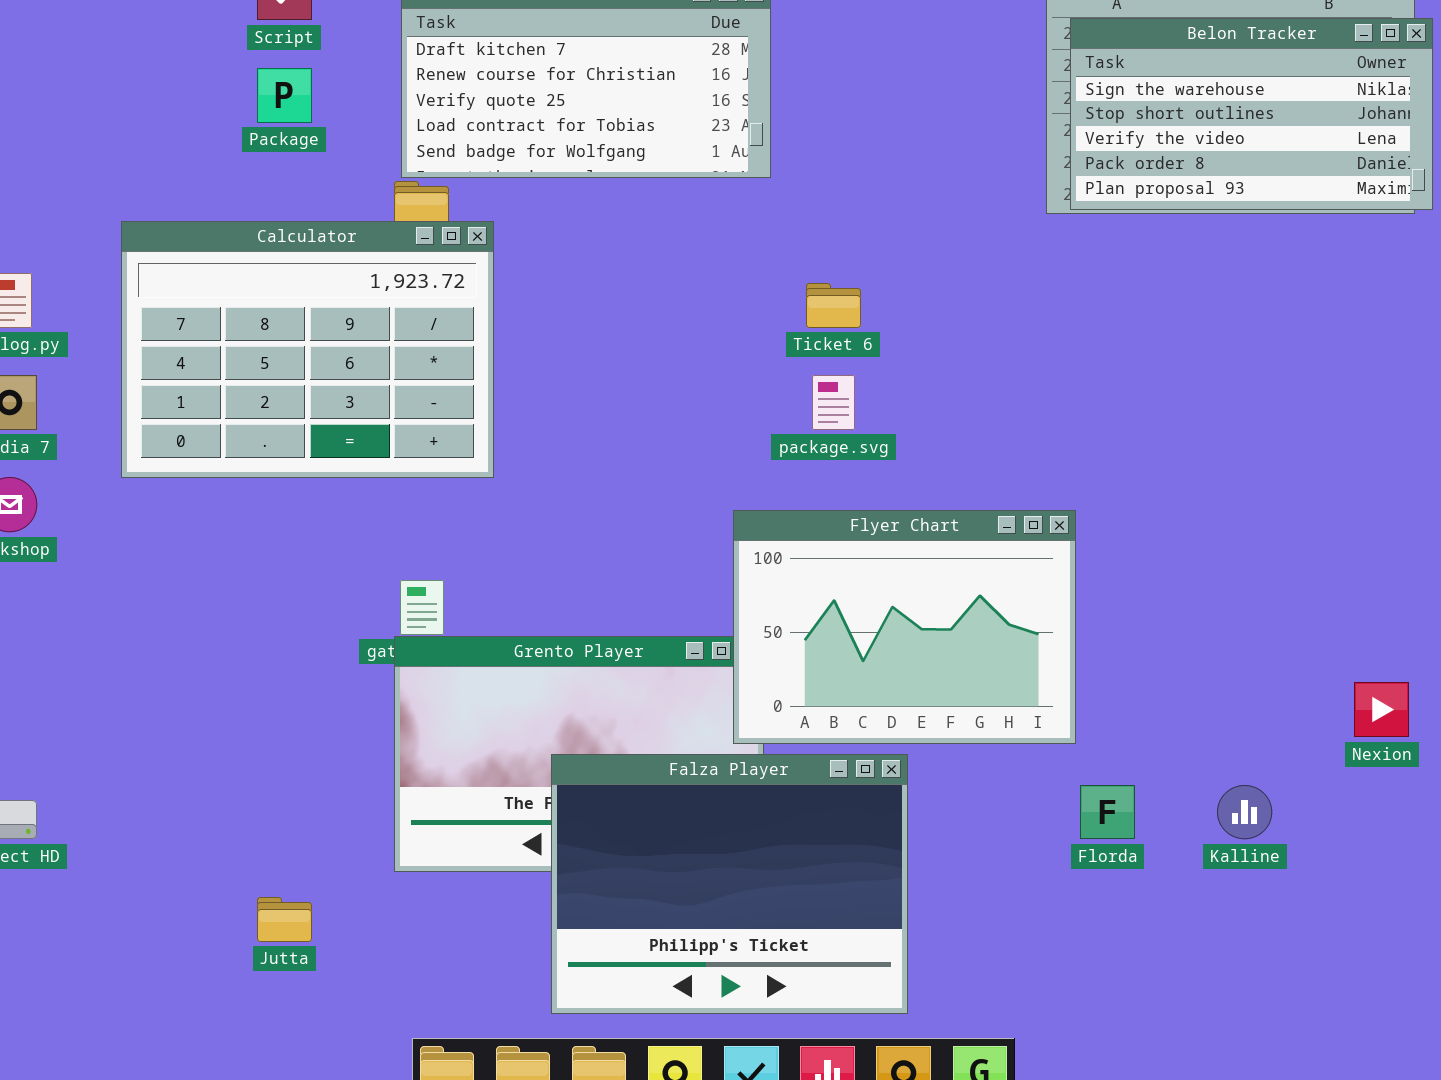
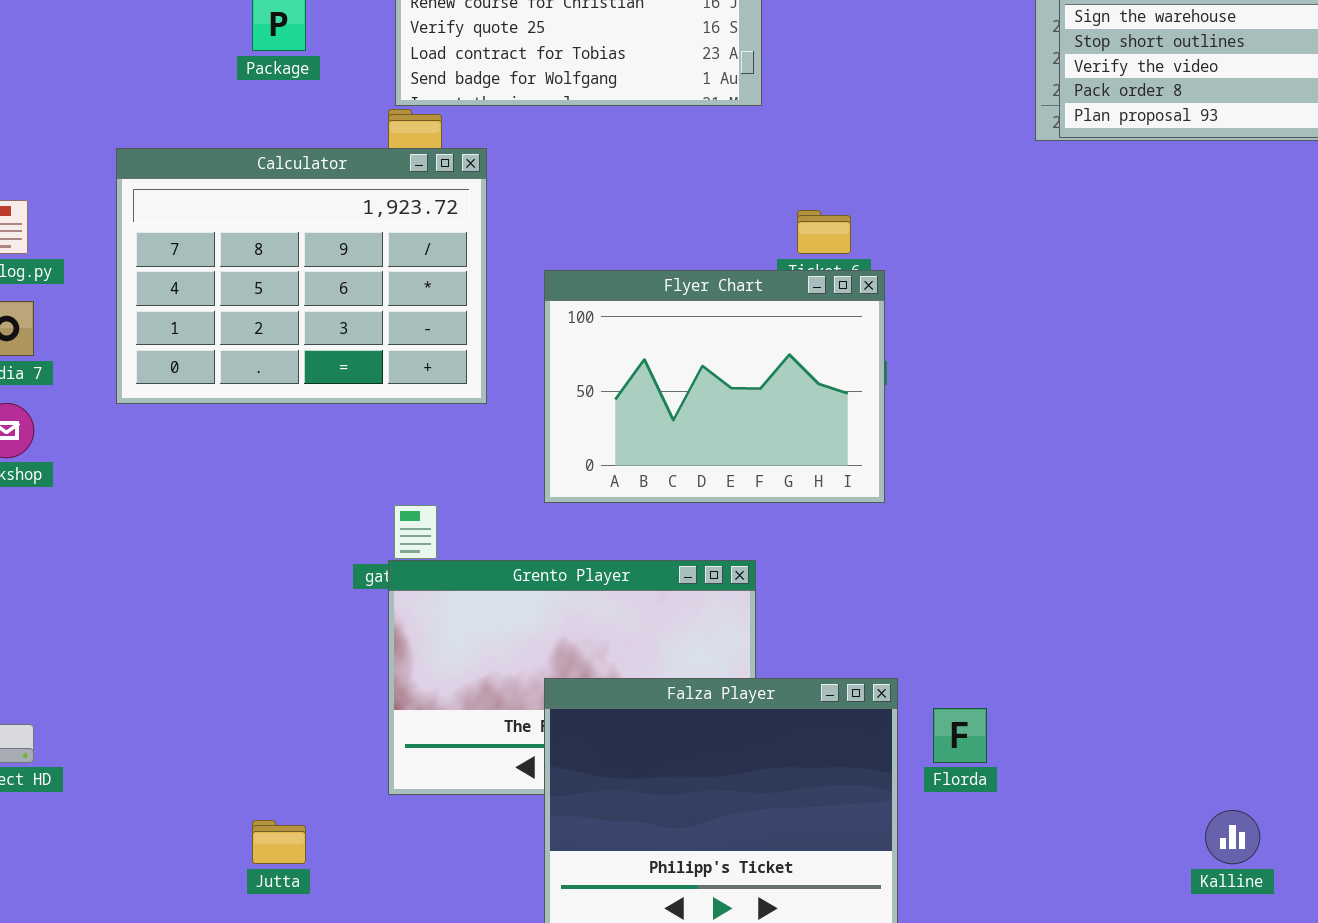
Flyer Chart: [733,510,1076,744] -> [544,270,885,503], moved
Florda: [1080,785,1135,839] -> [933,708,987,763], moved
Kalline: [1217,785,1272,839] -> [1205,810,1260,864], moved

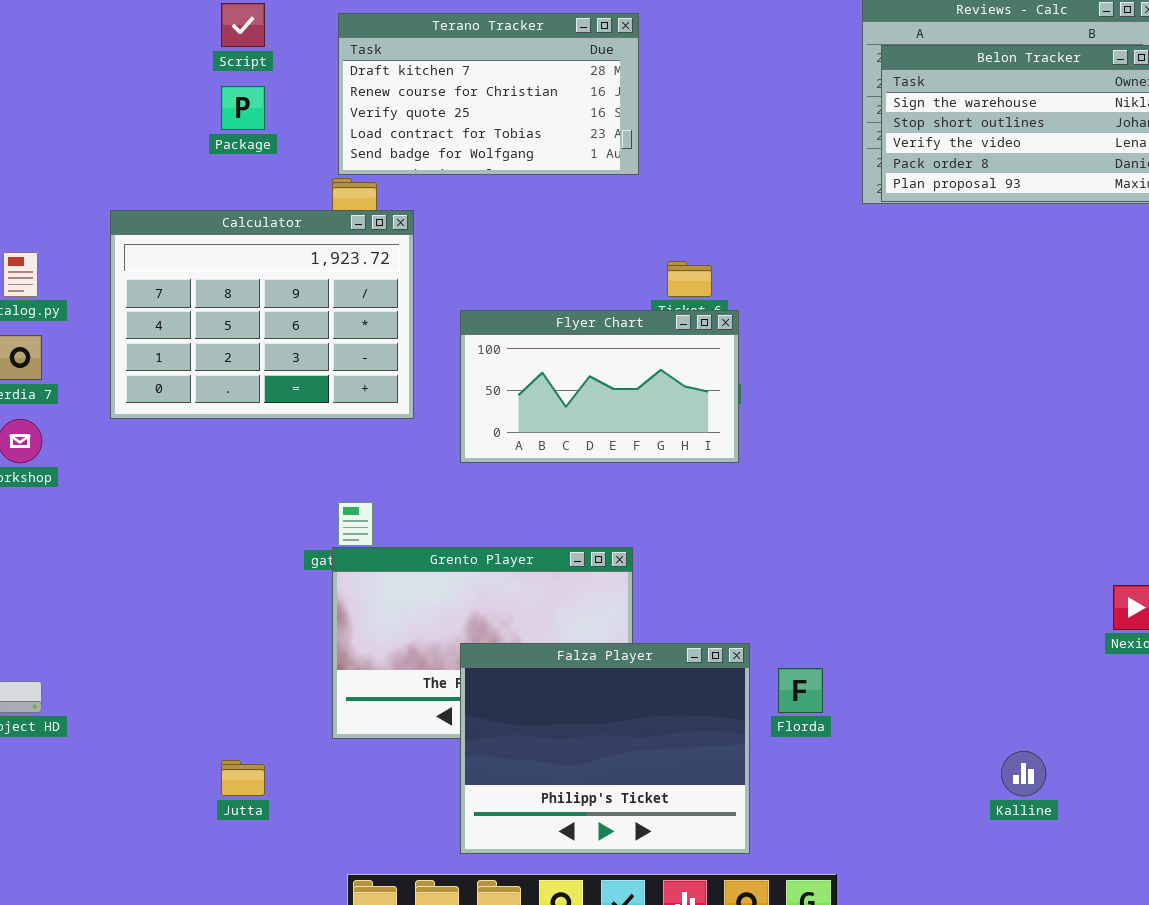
Flyer Chart: [544,270,885,503] -> [460,310,739,463], resized

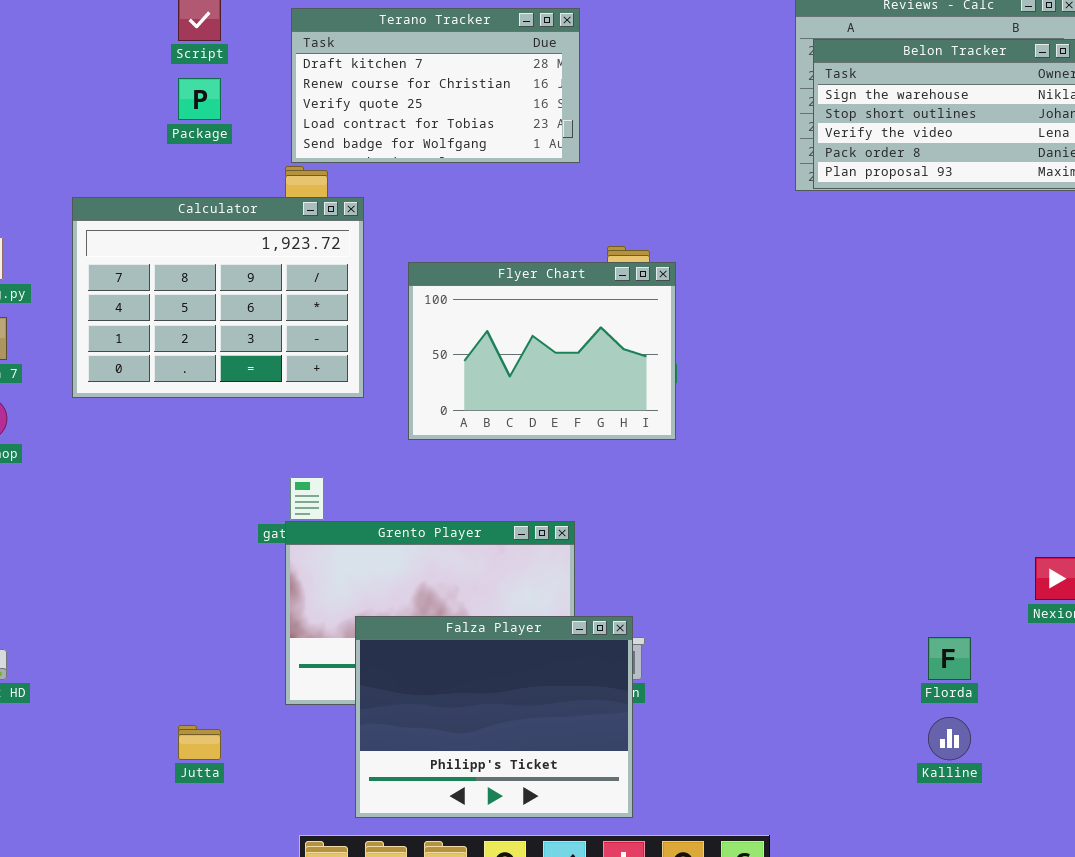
Flyer Chart: [460,310,739,463] -> [408,262,676,440], resized
Falza Player: [460,643,750,854] -> [355,616,633,818], moved
Florda: [778,668,823,713] -> [928,637,971,680], moved

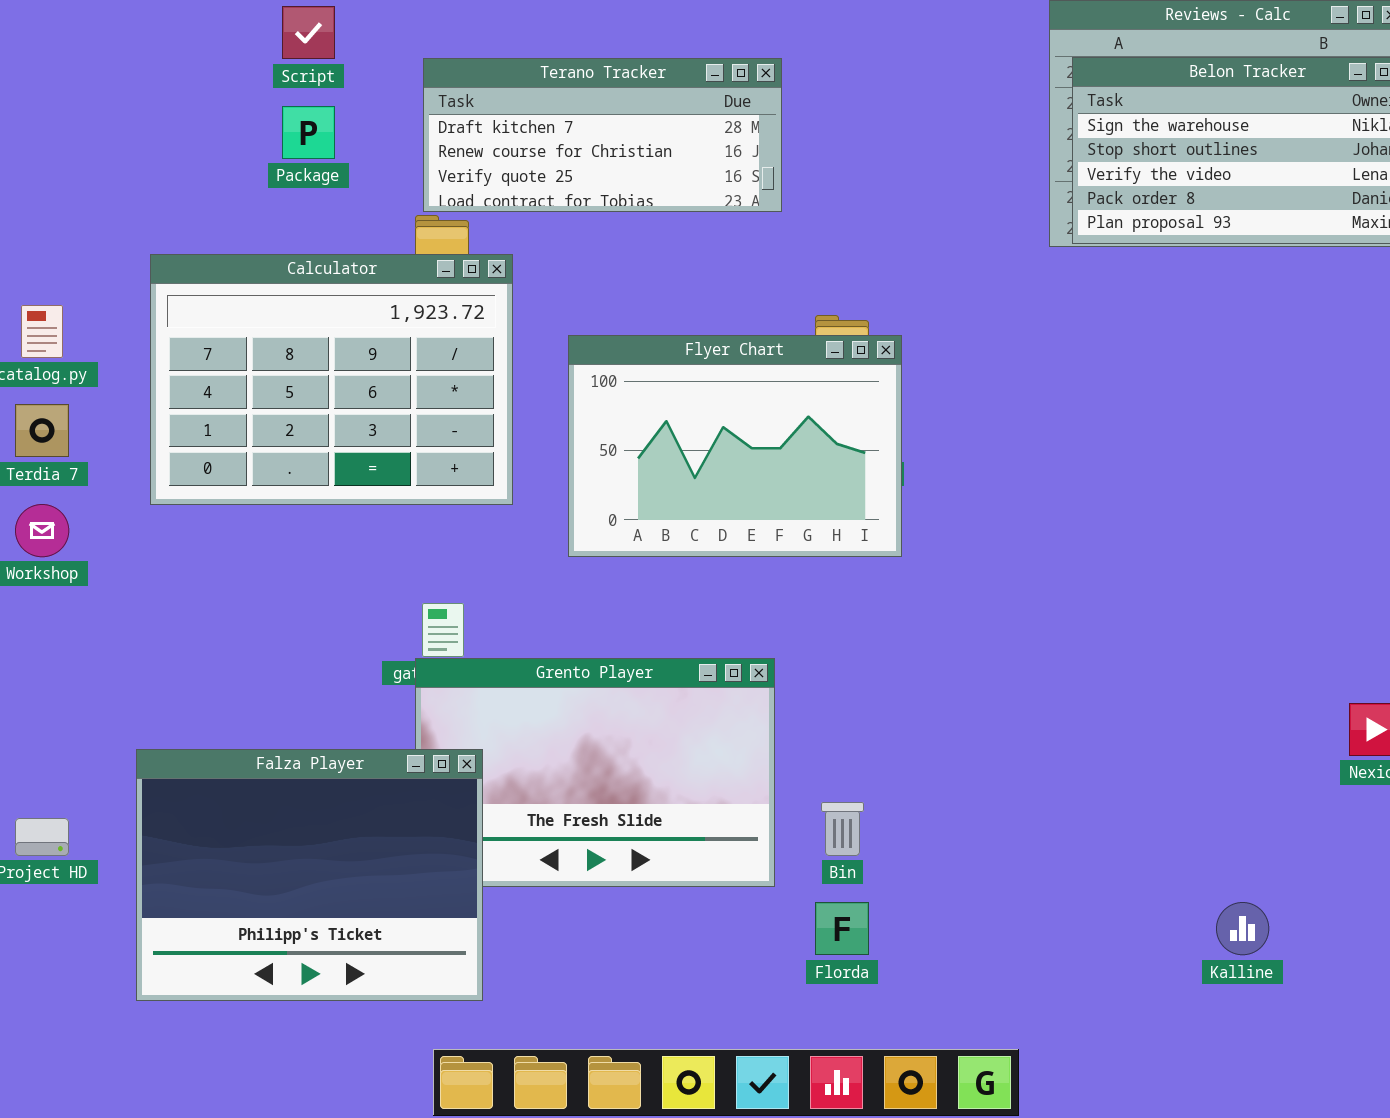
Terano Tracker: [291,8,580,163] -> [423,58,782,212], resized
Falza Player: [355,616,633,818] -> [136,749,483,1001], moved
Florda: [928,637,971,680] -> [815,902,869,955], moved

